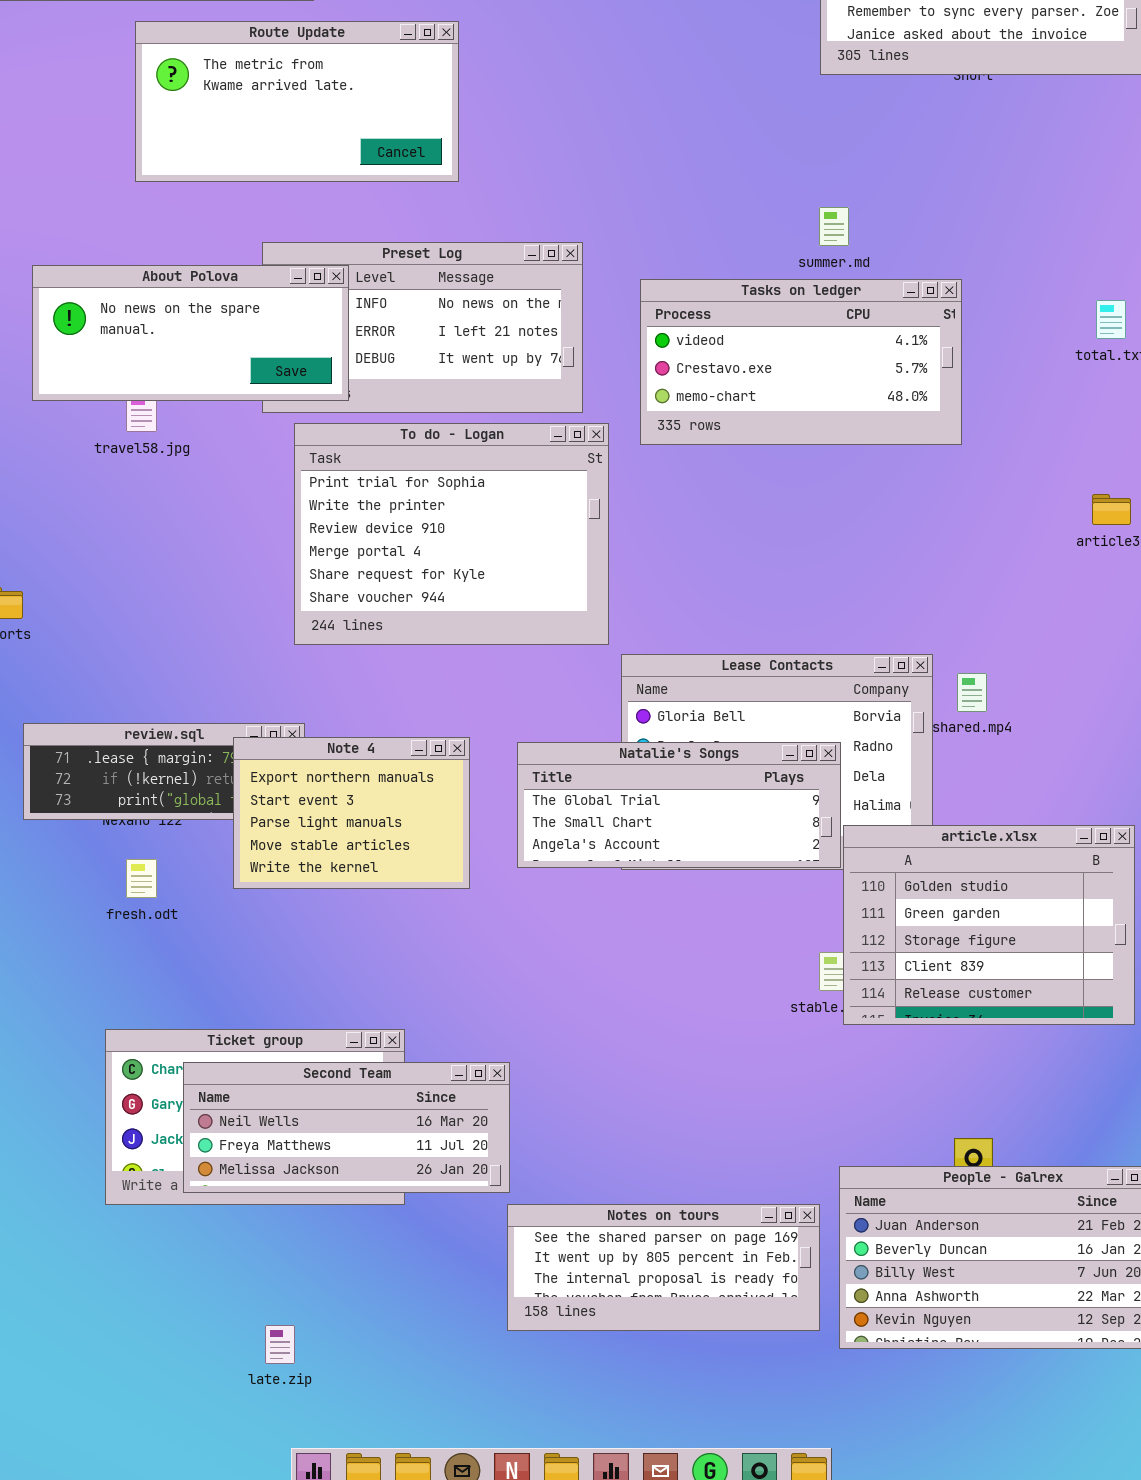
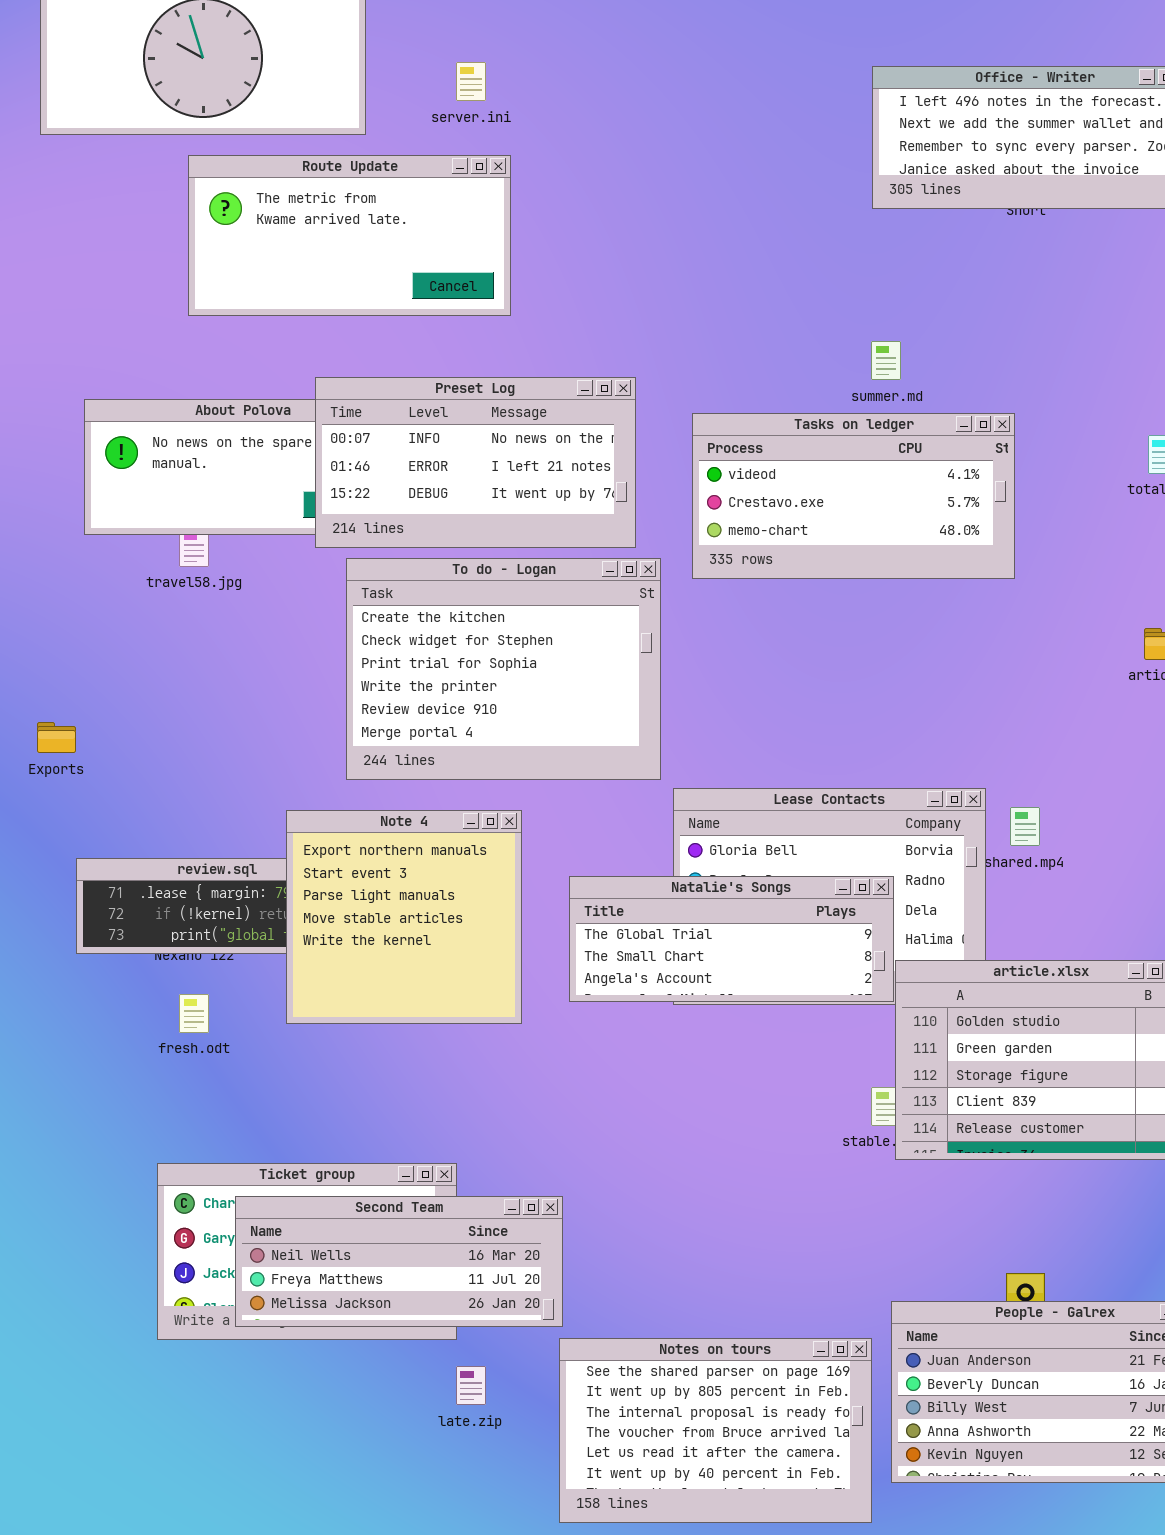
Preset Log: [262,242,583,413] -> [315,377,636,548], raised
To do - Logan: [294,423,609,645] -> [346,558,661,780], scrolled up 2 rows
Note 4: [233,737,470,889] -> [286,810,522,1024], resized
Notes on tours: [507,1204,820,1331] -> [559,1338,872,1523], resized
late.zip: [265,1325,295,1364] -> [456,1366,486,1405], moved

